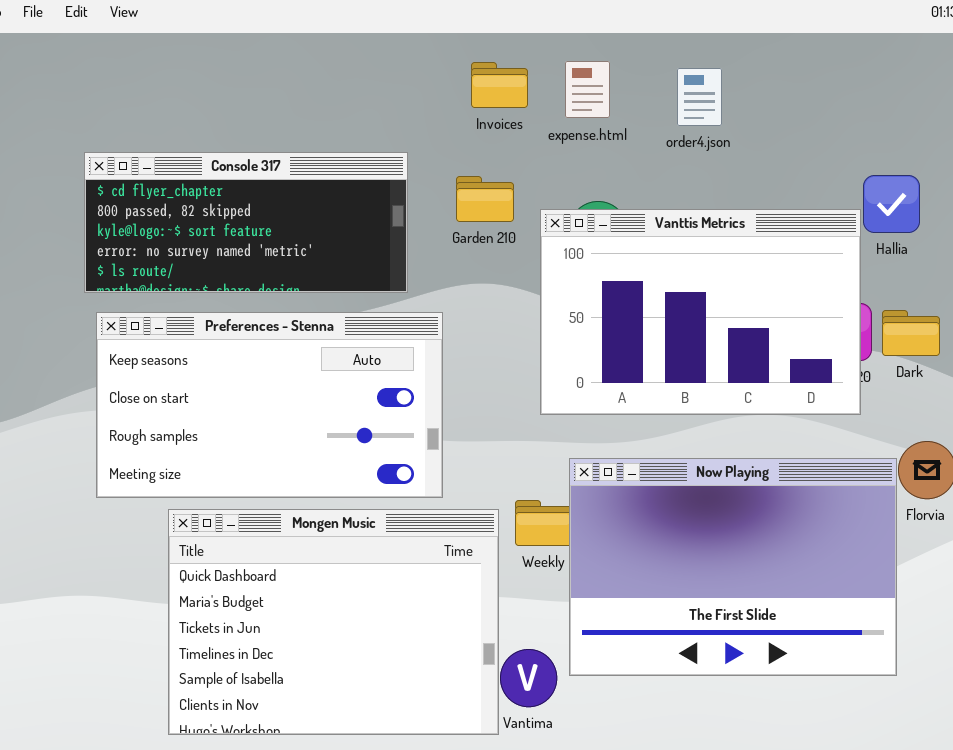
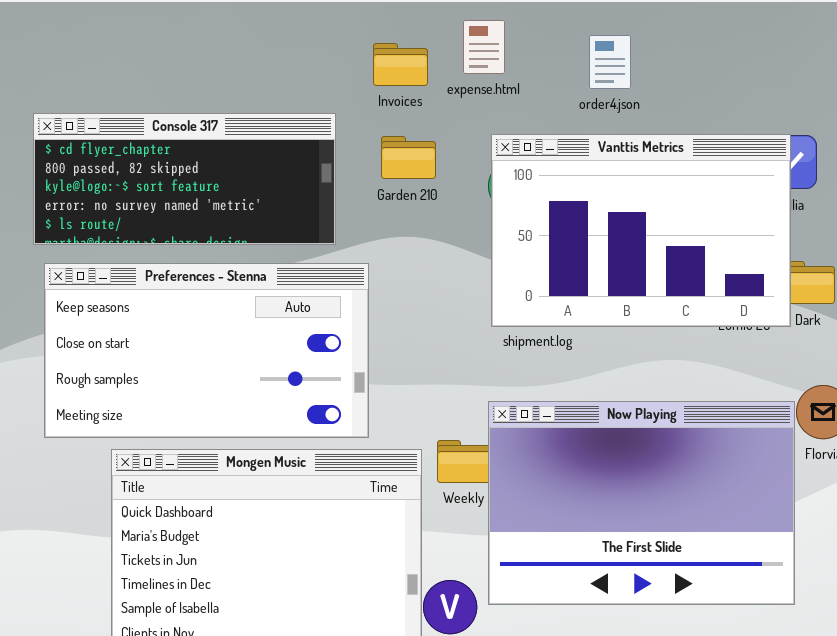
expense.html: [565,61,610,118] -> [463,20,505,74], moved
Invoices: [471,62,528,108] -> [373,43,428,86], moved
Vanttis Metrics: [540,209,861,415] -> [491,134,791,327], moved

